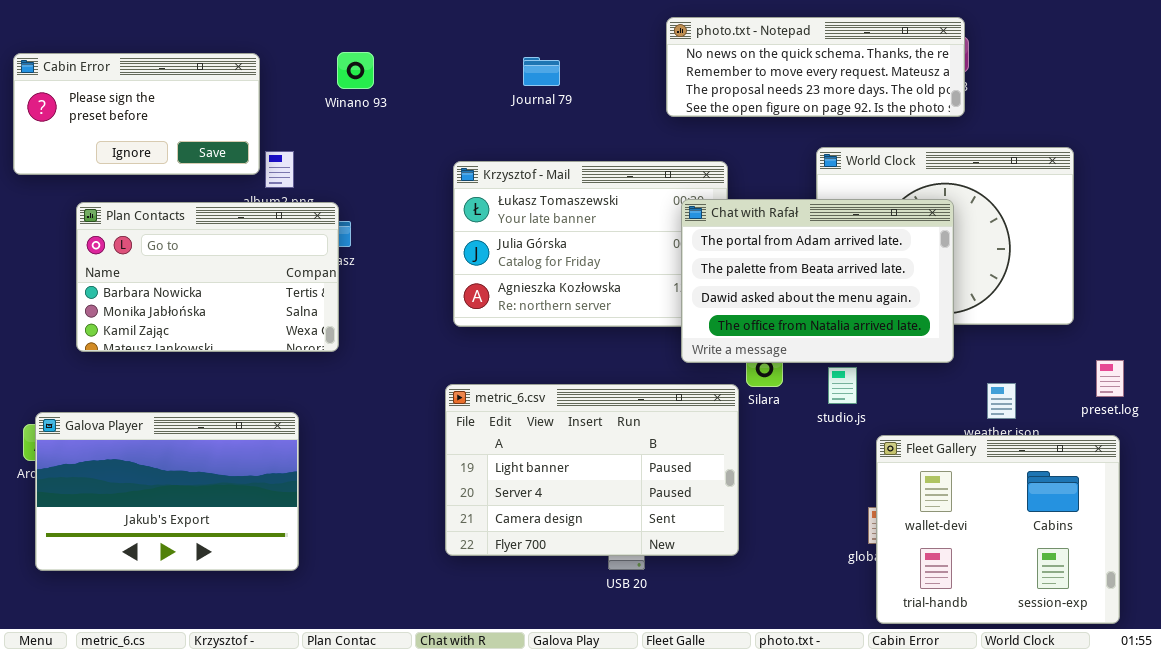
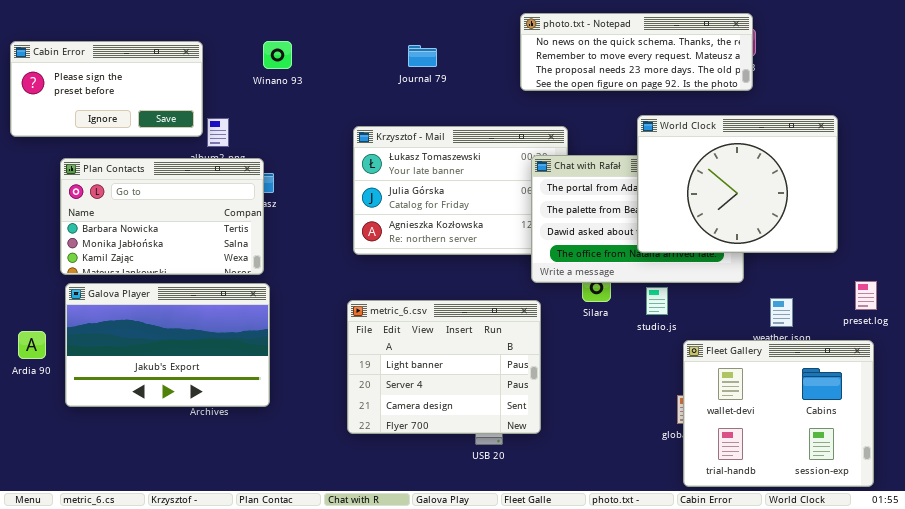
World Clock: [816,147,1074,325] -> [637,115,838,253], raised
metric_6.csv: [445,384,739,556] -> [347,300,541,434], resized
Galova Player: [35,412,299,571] -> [65,283,270,407], moved

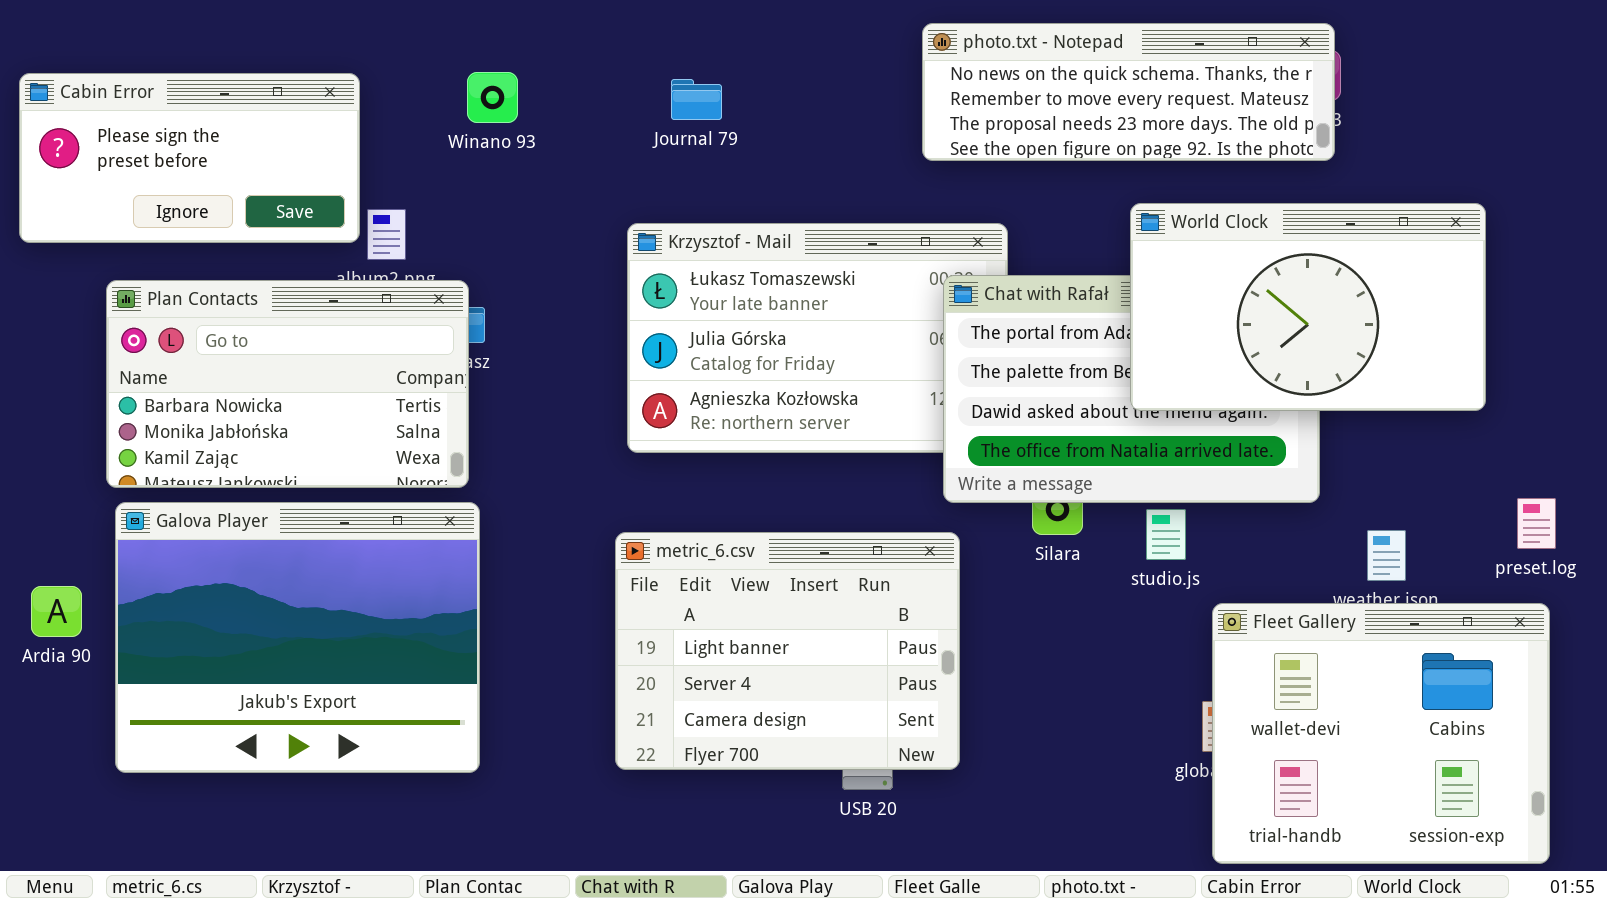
Journal 79: [408,45,437,67] -> [671,79,722,120], moved
World Clock: [637,115,838,253] -> [1130,203,1486,411], resized
Galova Player: [65,283,270,407] -> [115,502,480,773], resized

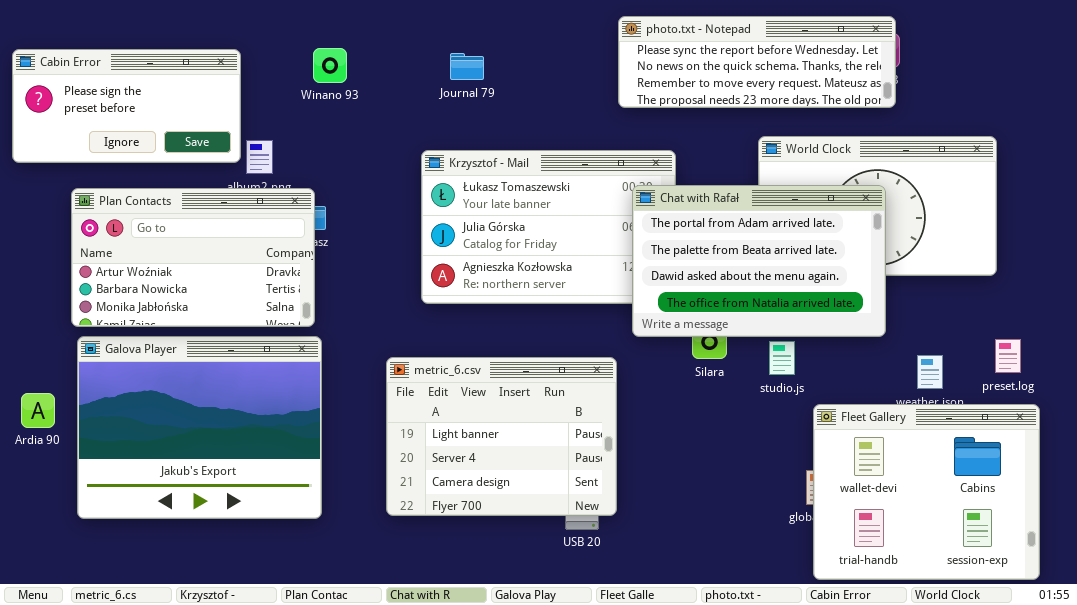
photo.txt - Notepad: [922,23,1335,161] -> [618,16,896,108], scrolled up 1 row
Chat with Rafał: [943,275,1320,503] -> [632,185,886,337], raised
Plan Contacts: [106,280,469,488] -> [71,188,315,327], scrolled up 1 row
preset.log: [1517,498,1556,549] -> [995,339,1021,373], moved
metric_6.csv: [615,532,960,770] -> [386,357,617,516], moved

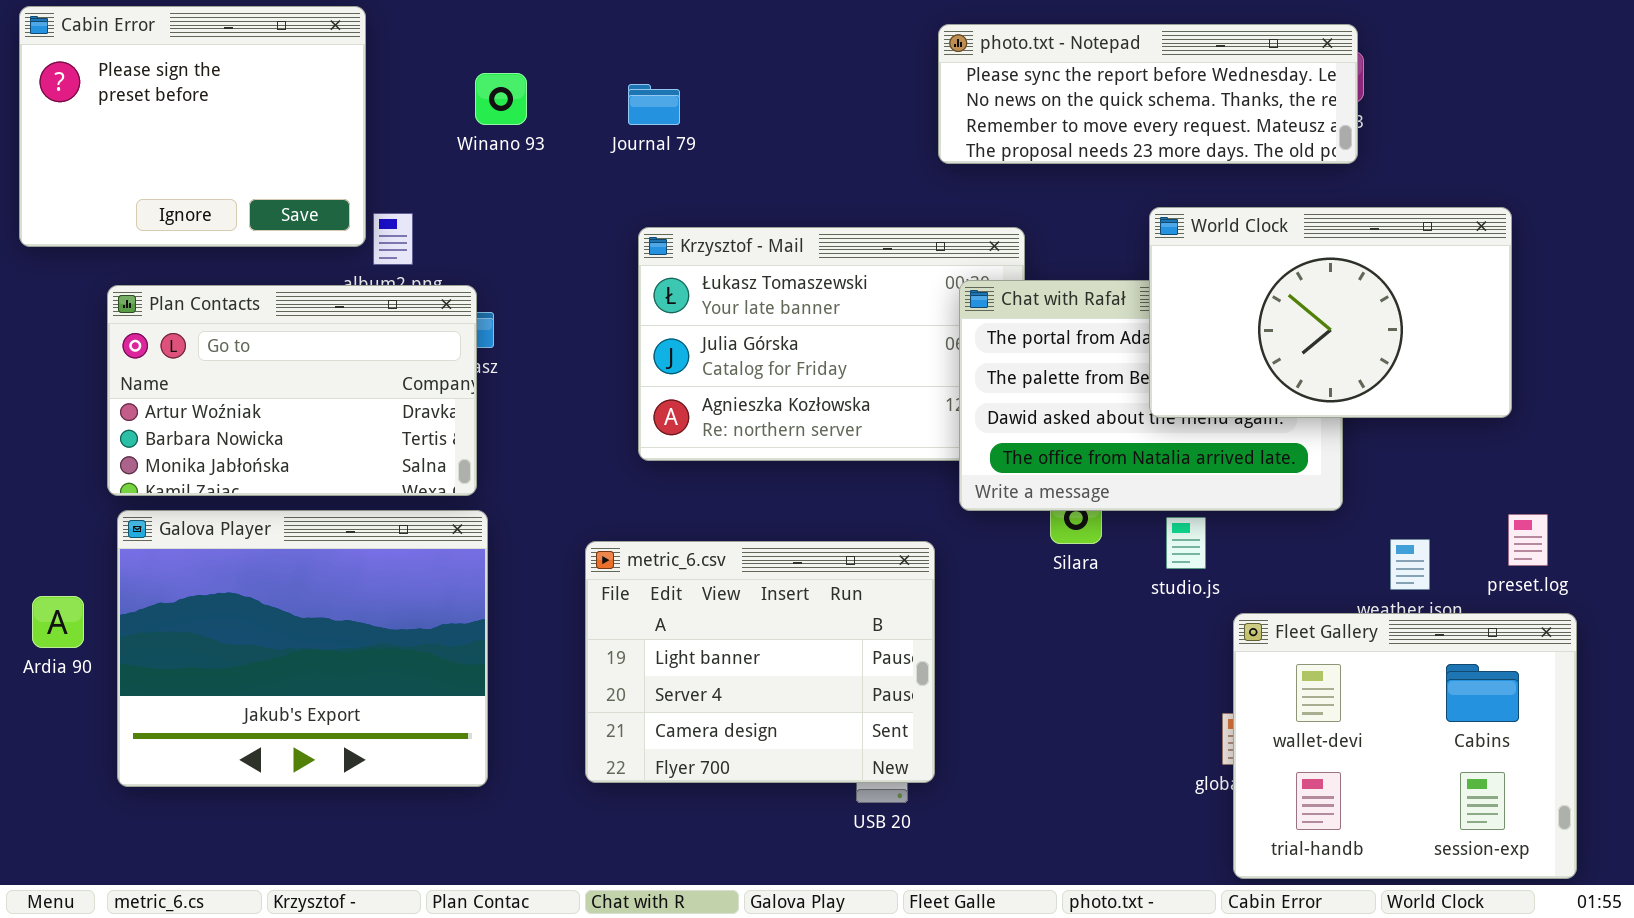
Cabin Error: [12,49,241,163] -> [19,6,366,247], resized
Journal 79: [450,53,484,80] -> [628,84,680,125], moved
World Clock: [758,136,997,276] -> [1149,207,1512,418], raised

